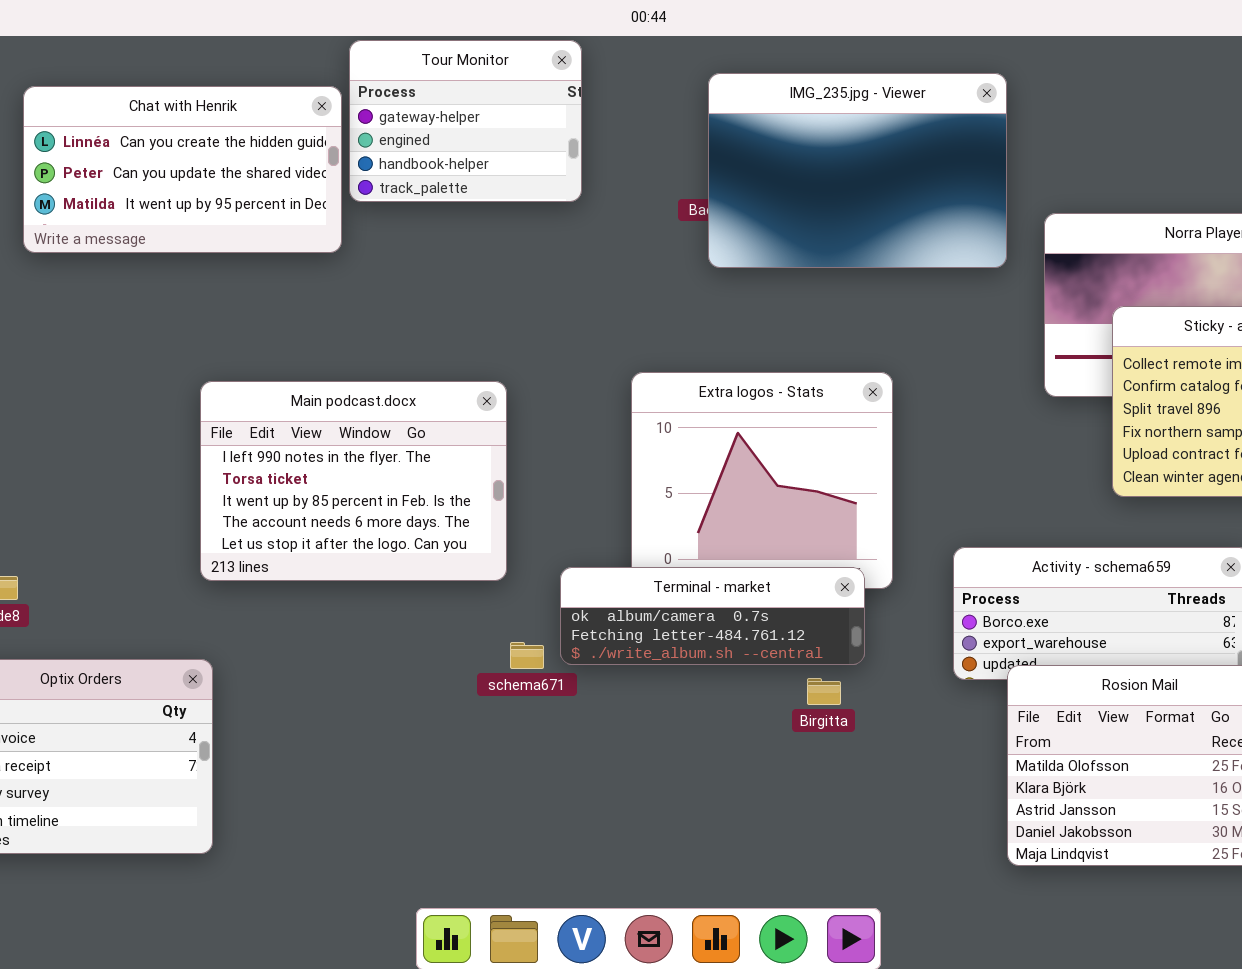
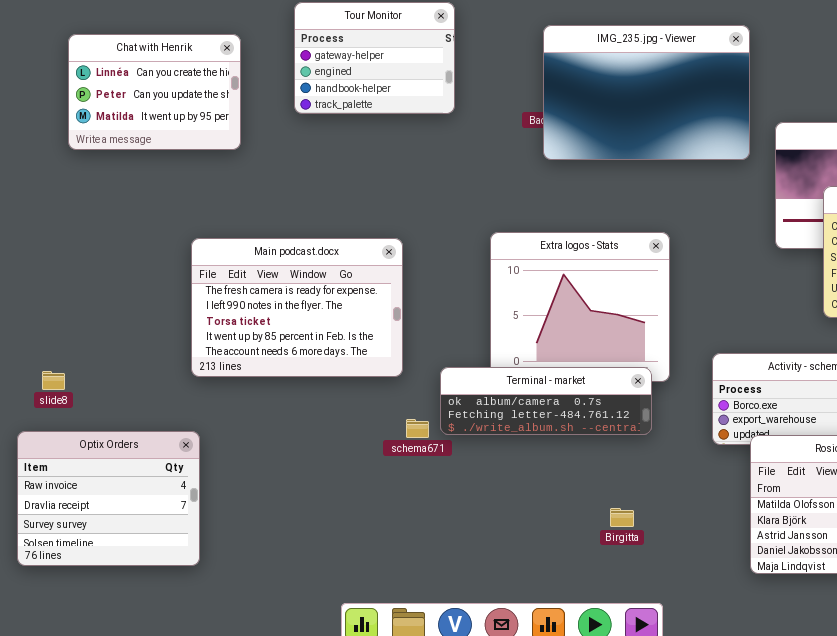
Chat with Henrik: [23,86,342,253] -> [68,34,241,150], resized
Main podcast.docx: [200,381,507,581] -> [191,238,403,377], scrolled up 1 row
Birgitta: [807,678,841,705] -> [610,508,634,527], moved

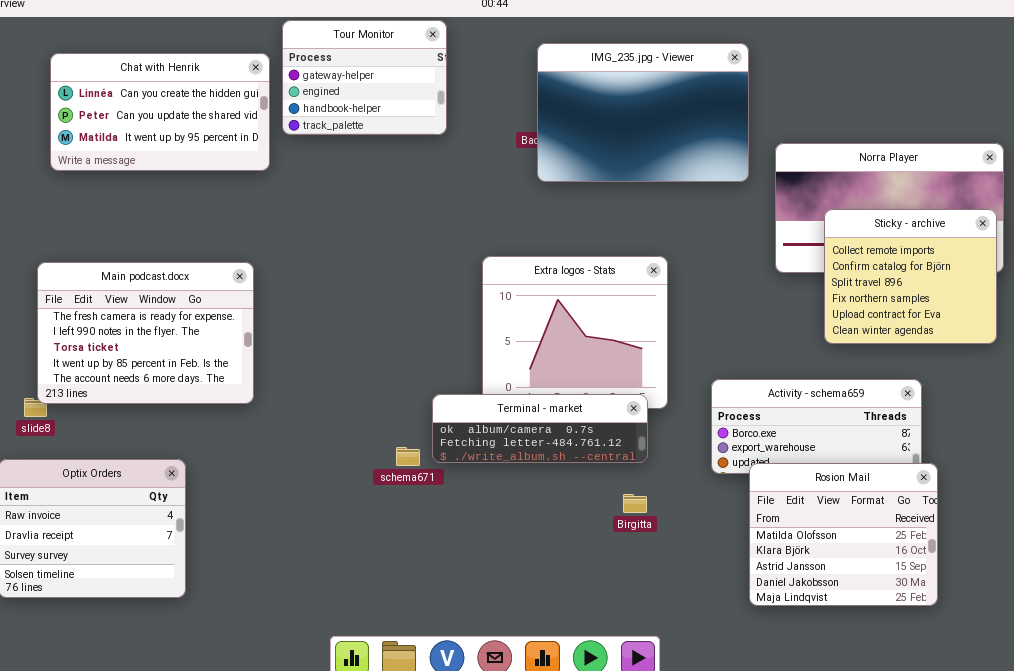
Chat with Henrik: [68,34,241,150] -> [50,53,270,171], resized
Main podcast.docx: [191,238,403,377] -> [37,262,254,404], moved
Birgitta: [610,508,634,527] -> [623,494,647,513], moved

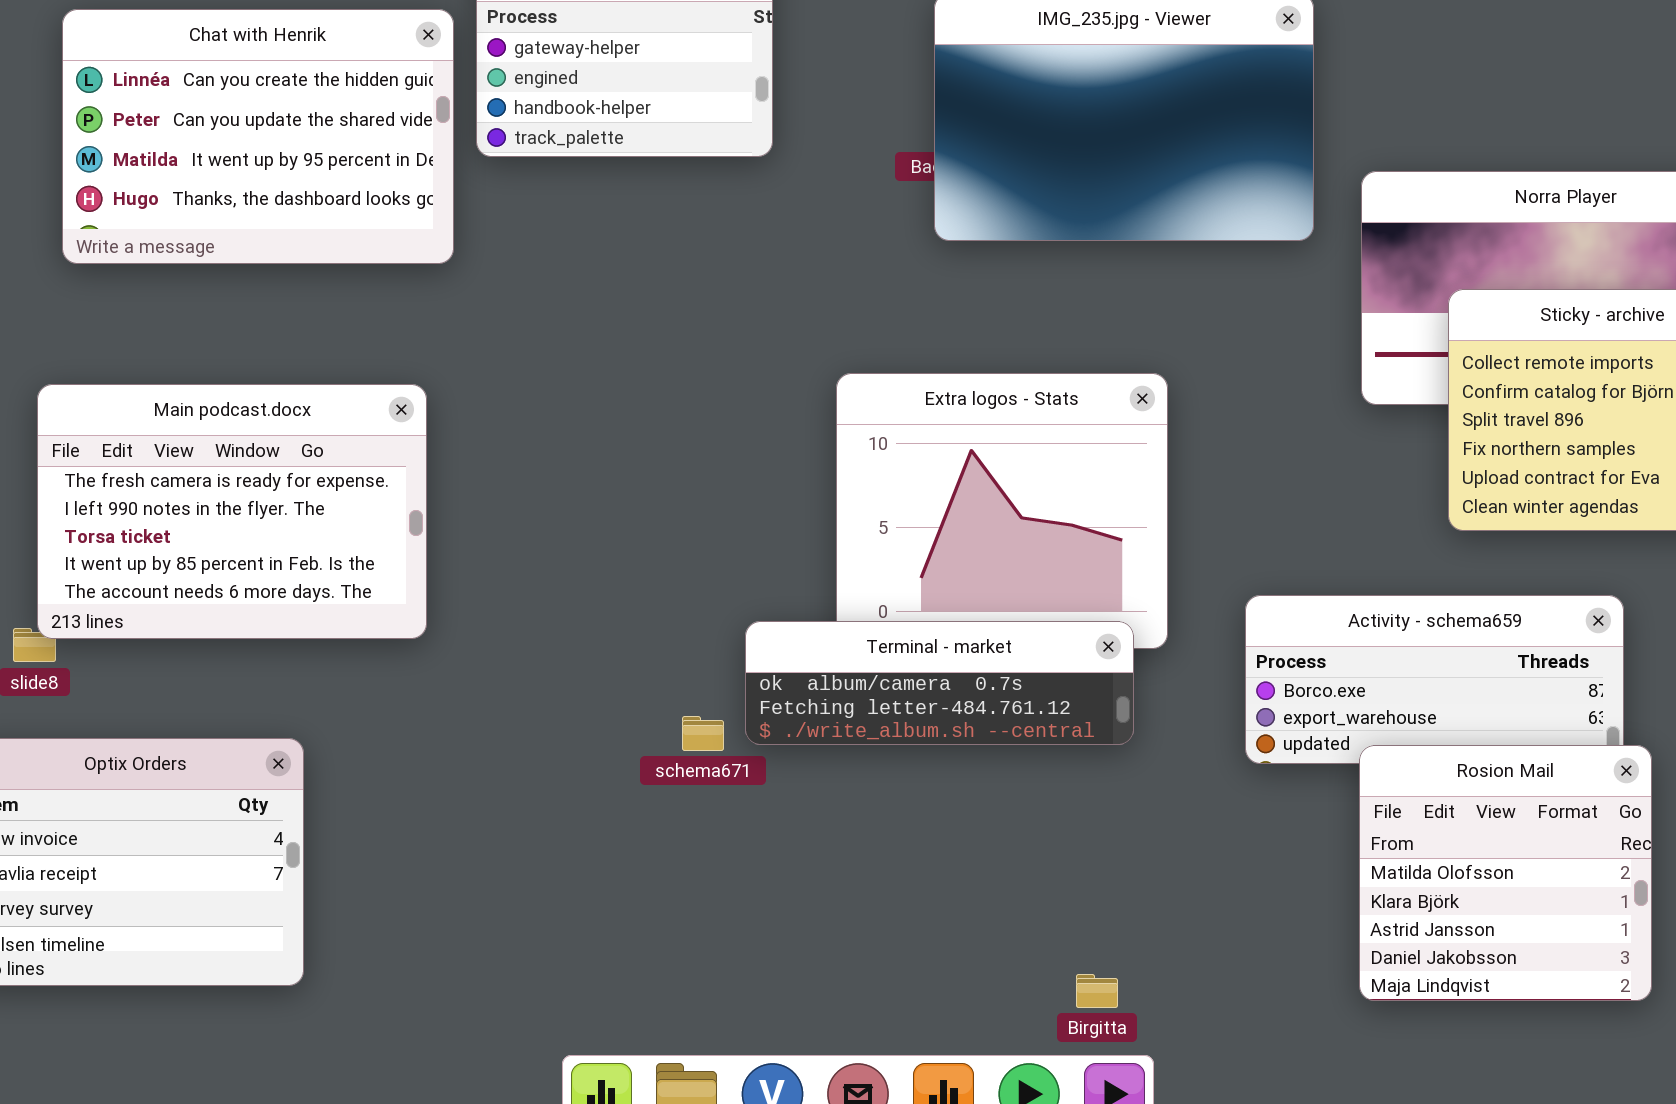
Chat with Henrik: [50,53,270,171] -> [62,9,454,264], resized
Rosion Mail: [749,463,938,606] -> [1359,745,1652,1001], resized
Birgitta: [623,494,647,513] -> [1076,974,1118,1008], moved

